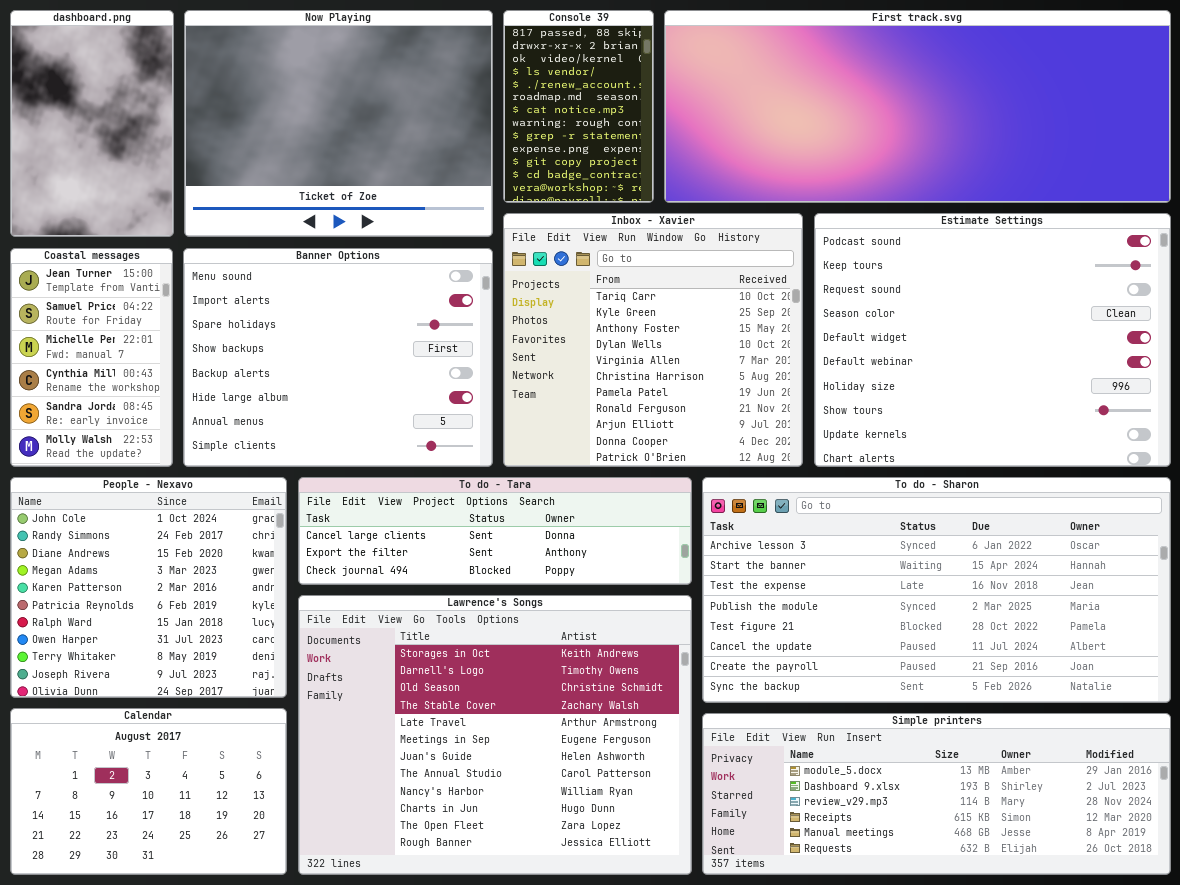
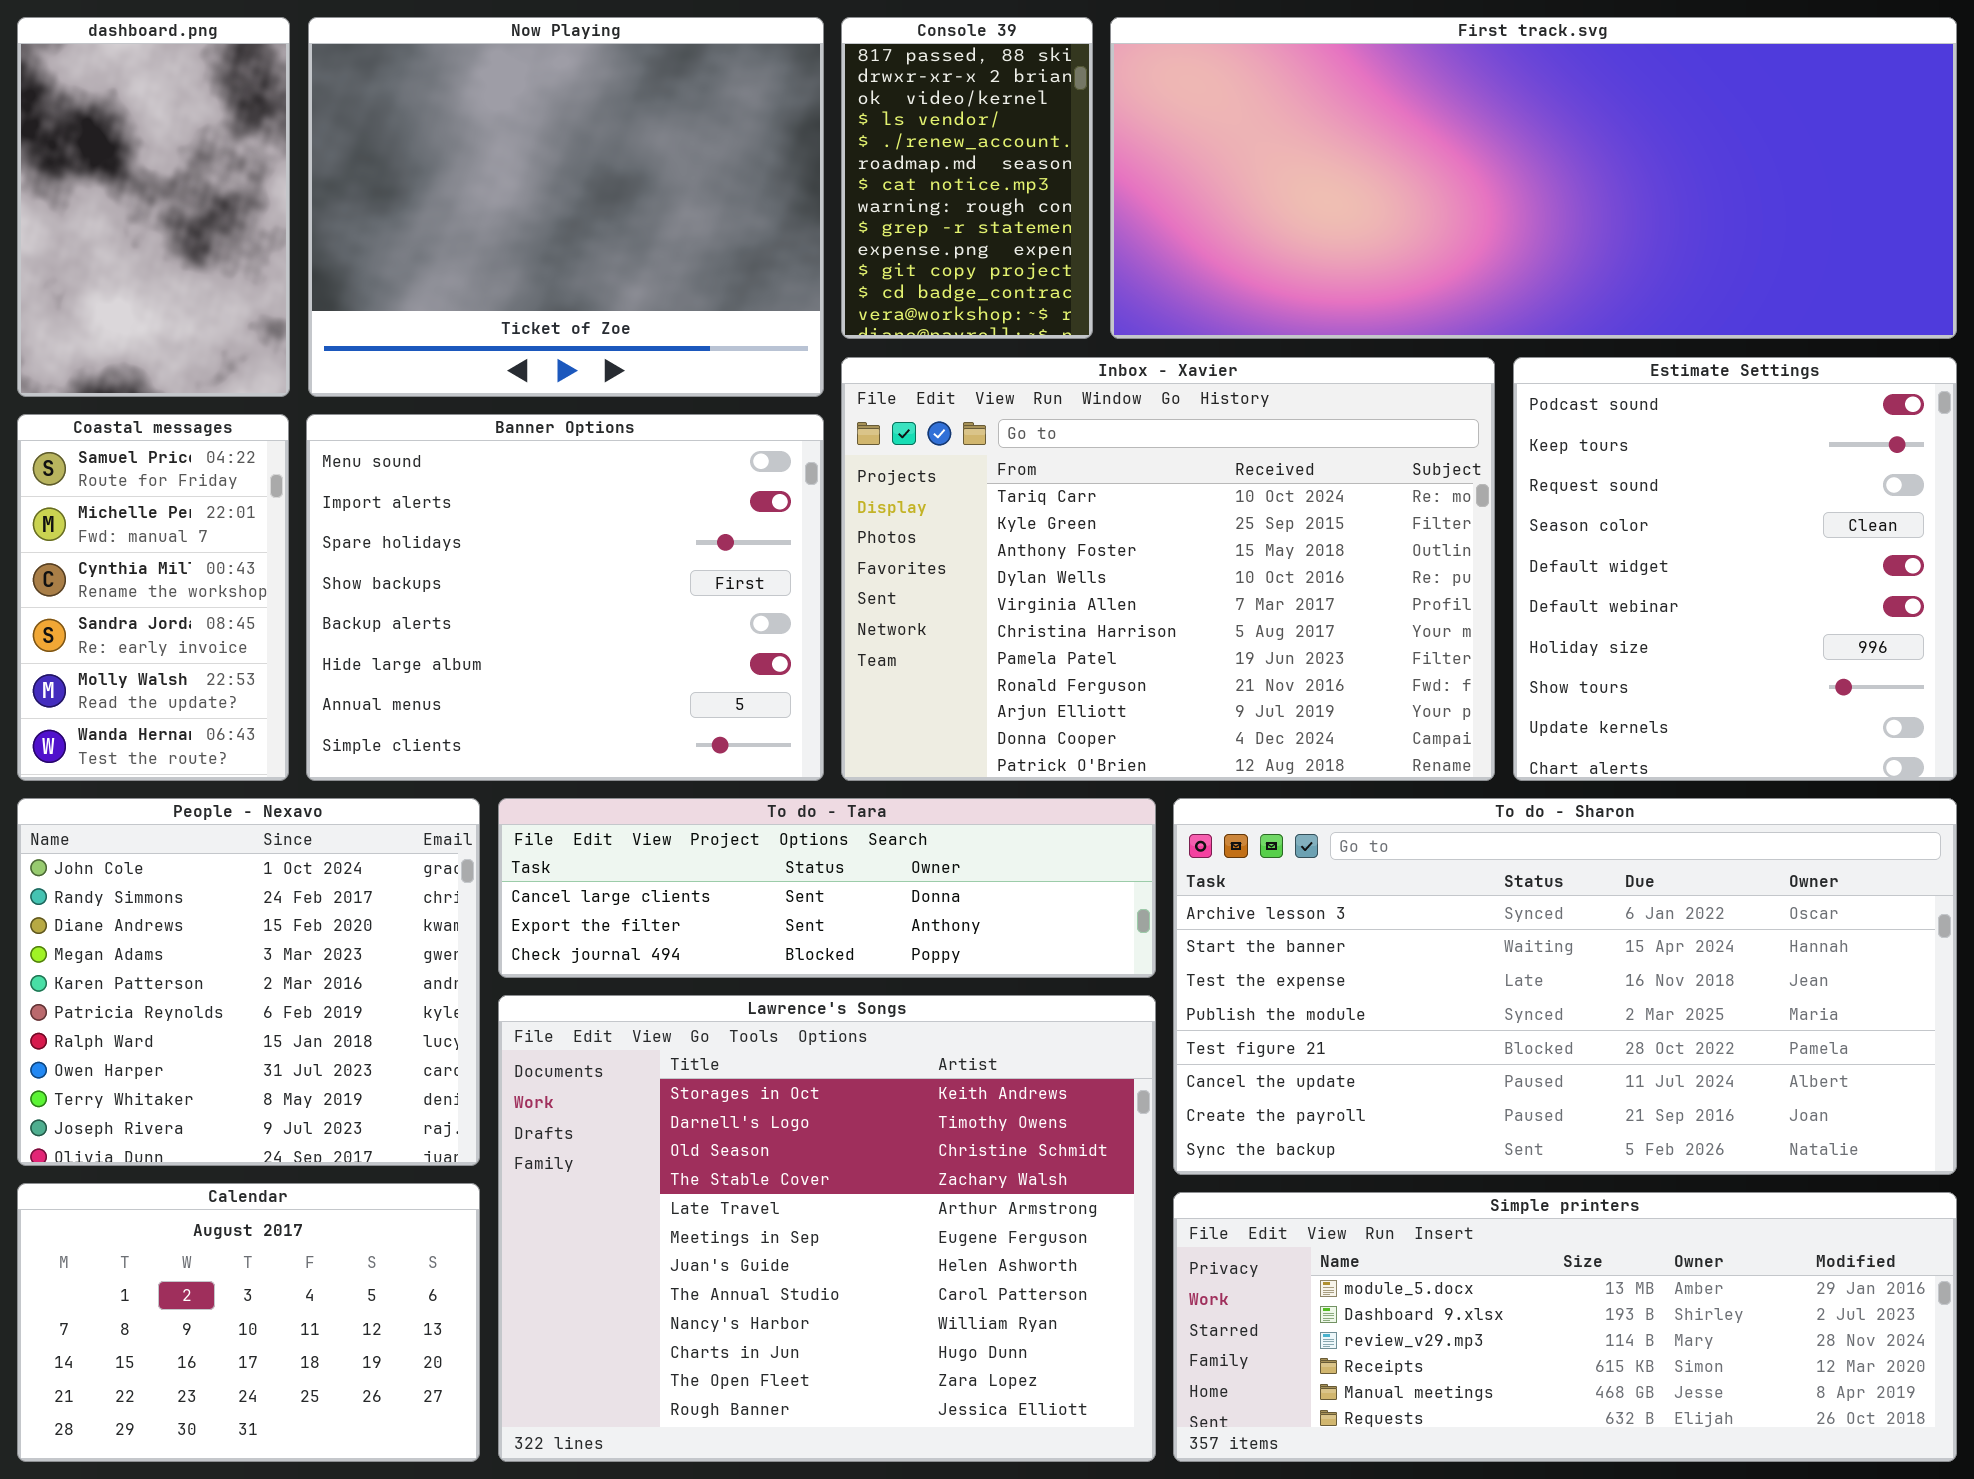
Inbox - Xavier: [503,213,803,467] -> [841,357,1495,781], resized
Estimate Settings: [814,213,1171,467] -> [1513,357,1957,781], resized
Coastal messages: [10,248,173,467] -> [17,414,289,781], scrolled down 1 row

